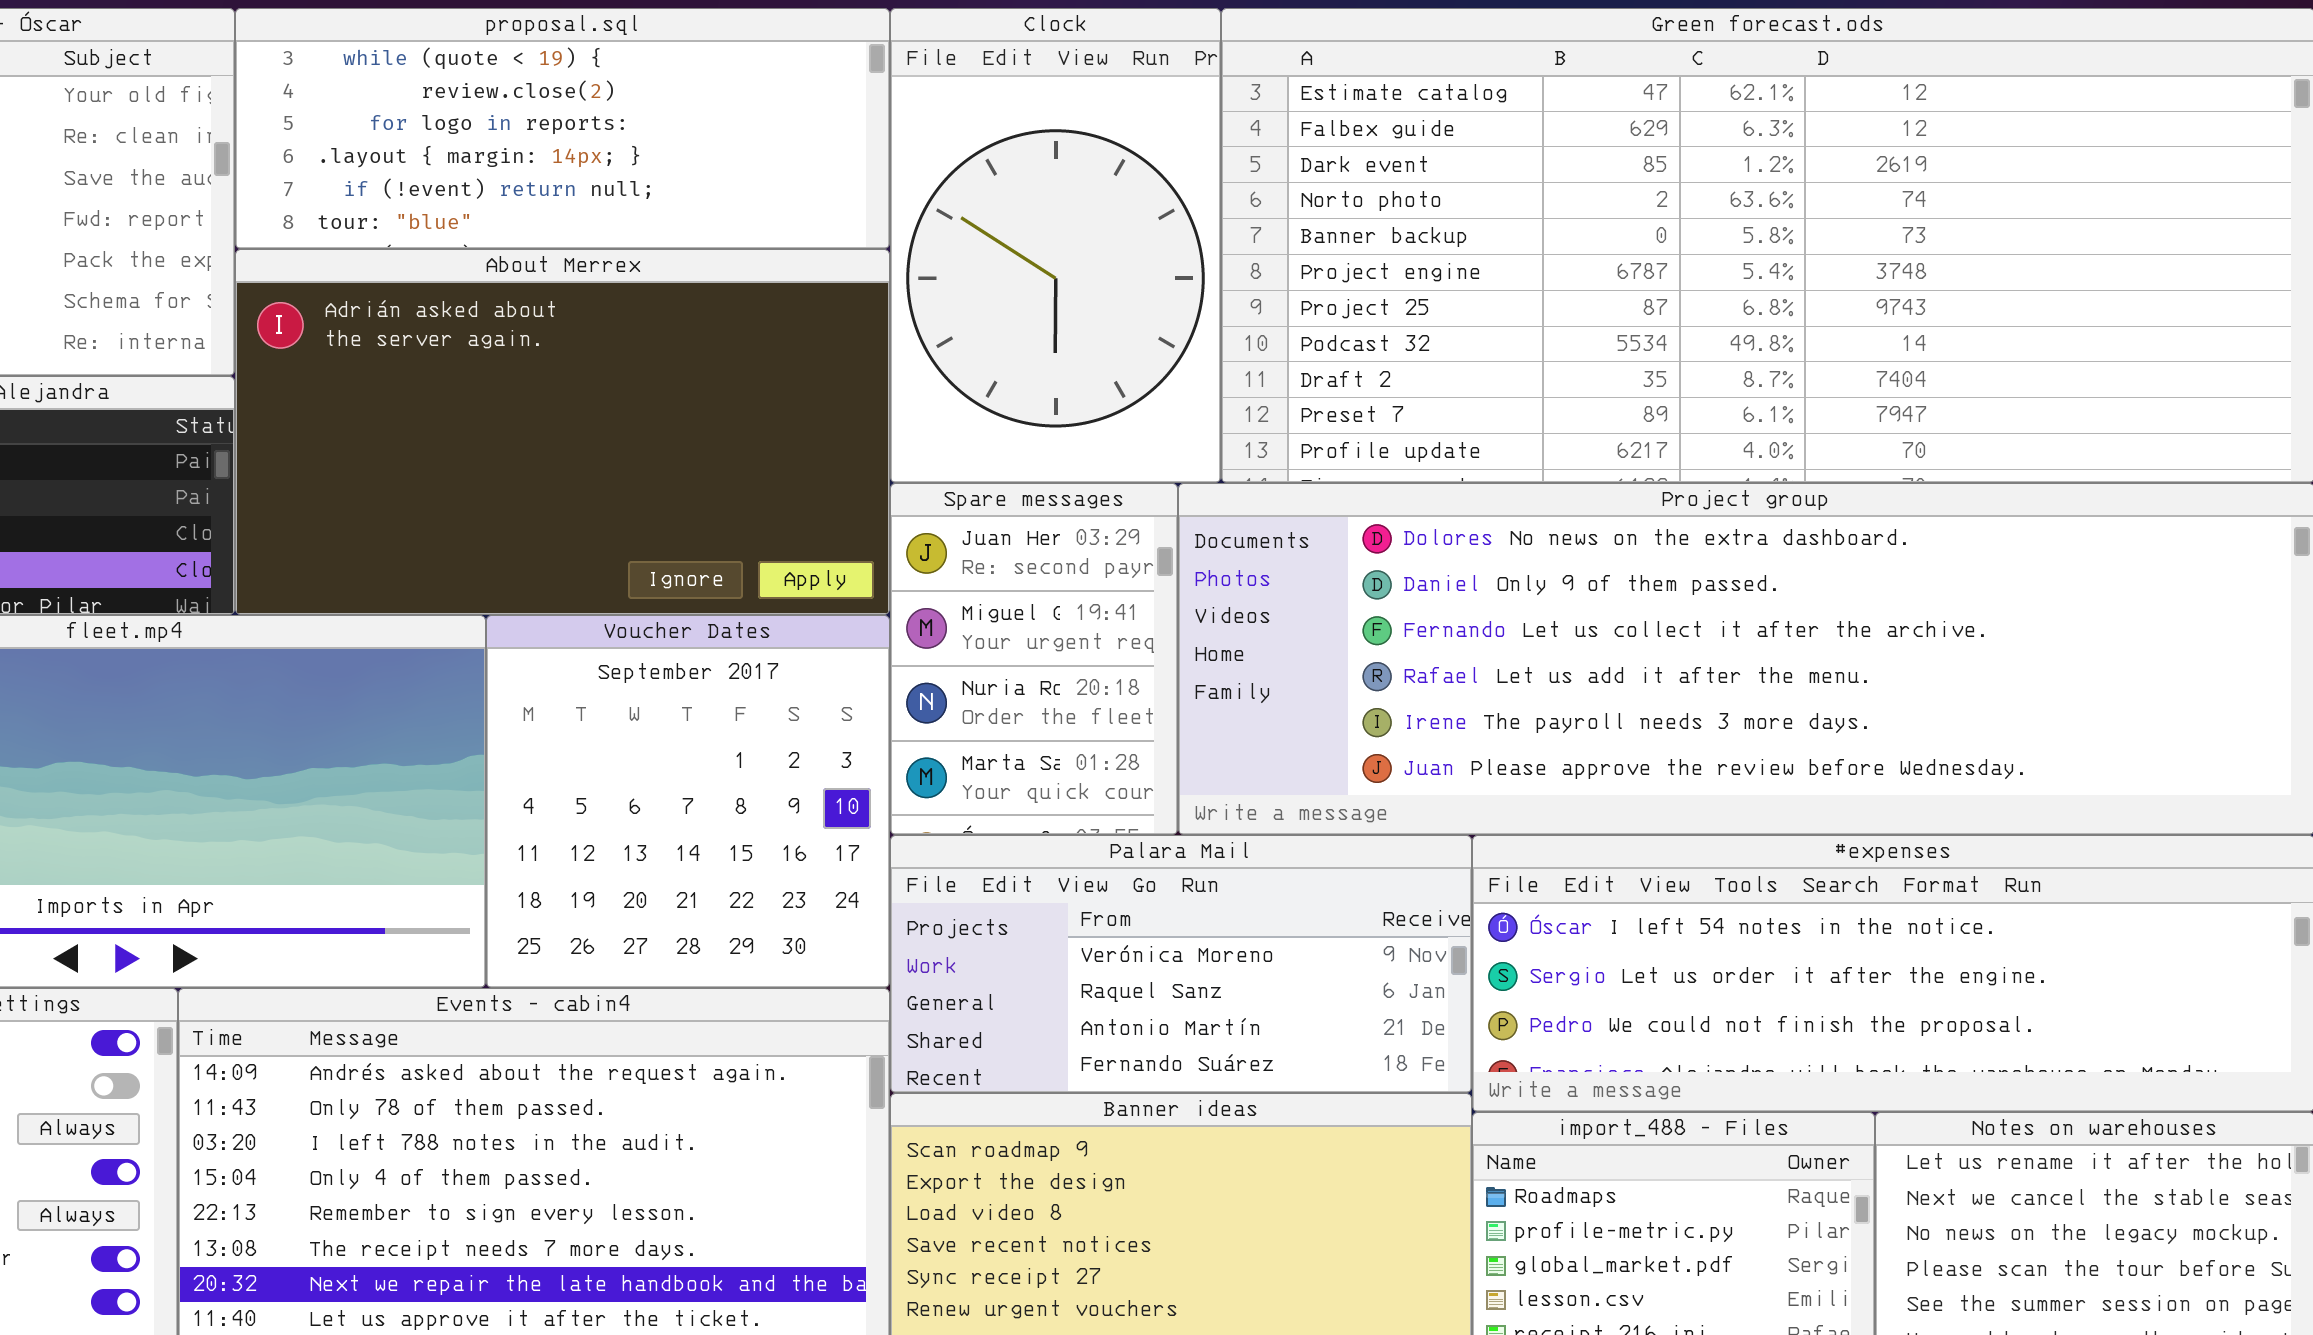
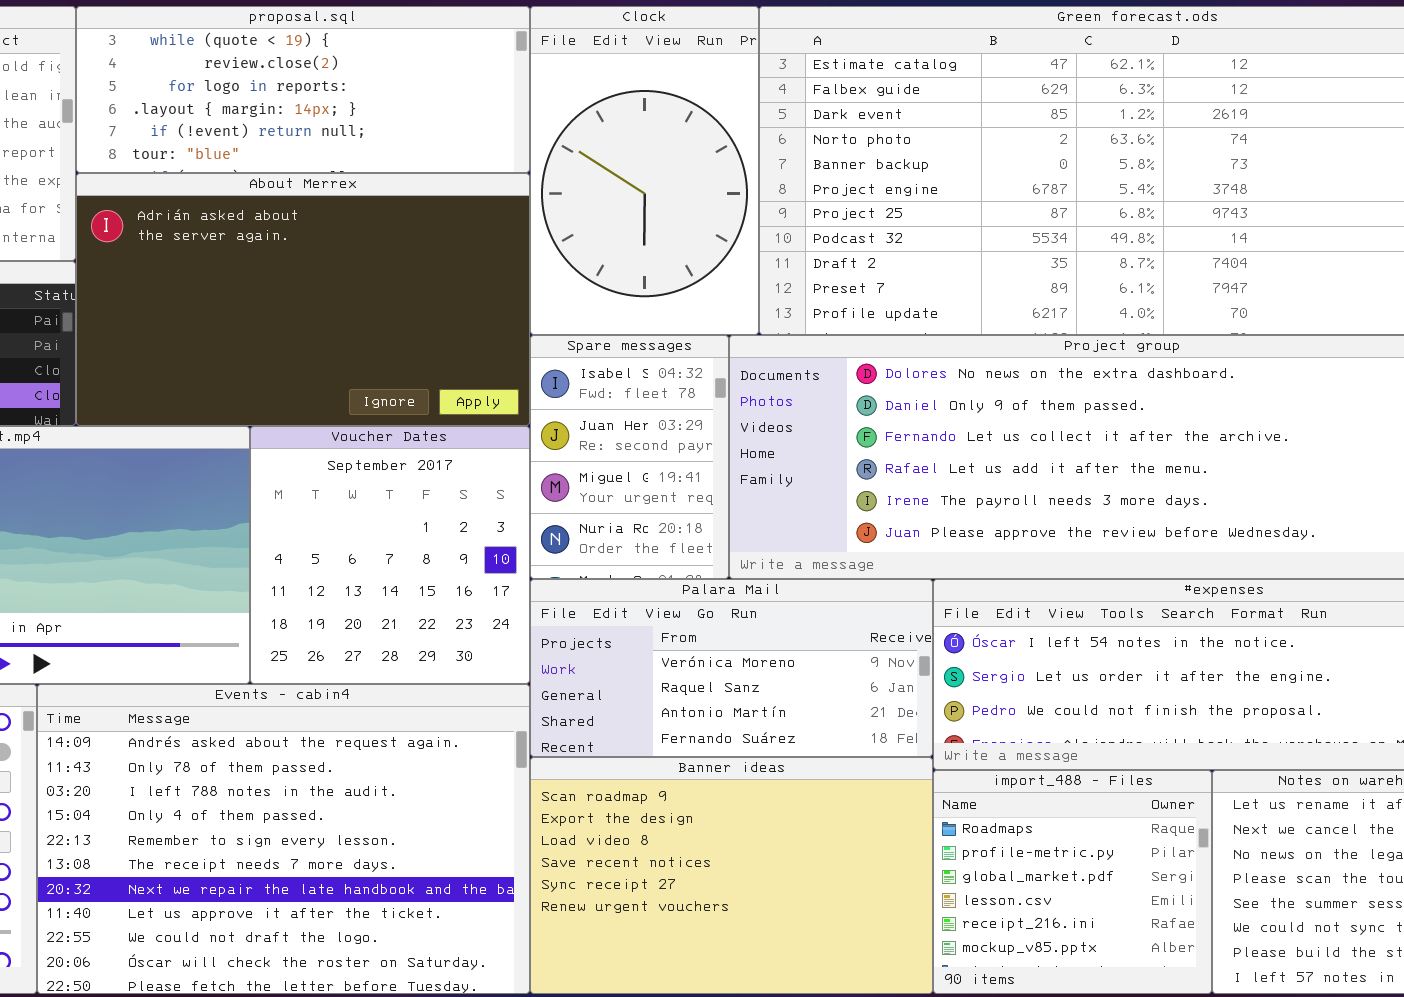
Spare messages: [890,483,1178,835] -> [530,335,729,579], scrolled up 1 row

